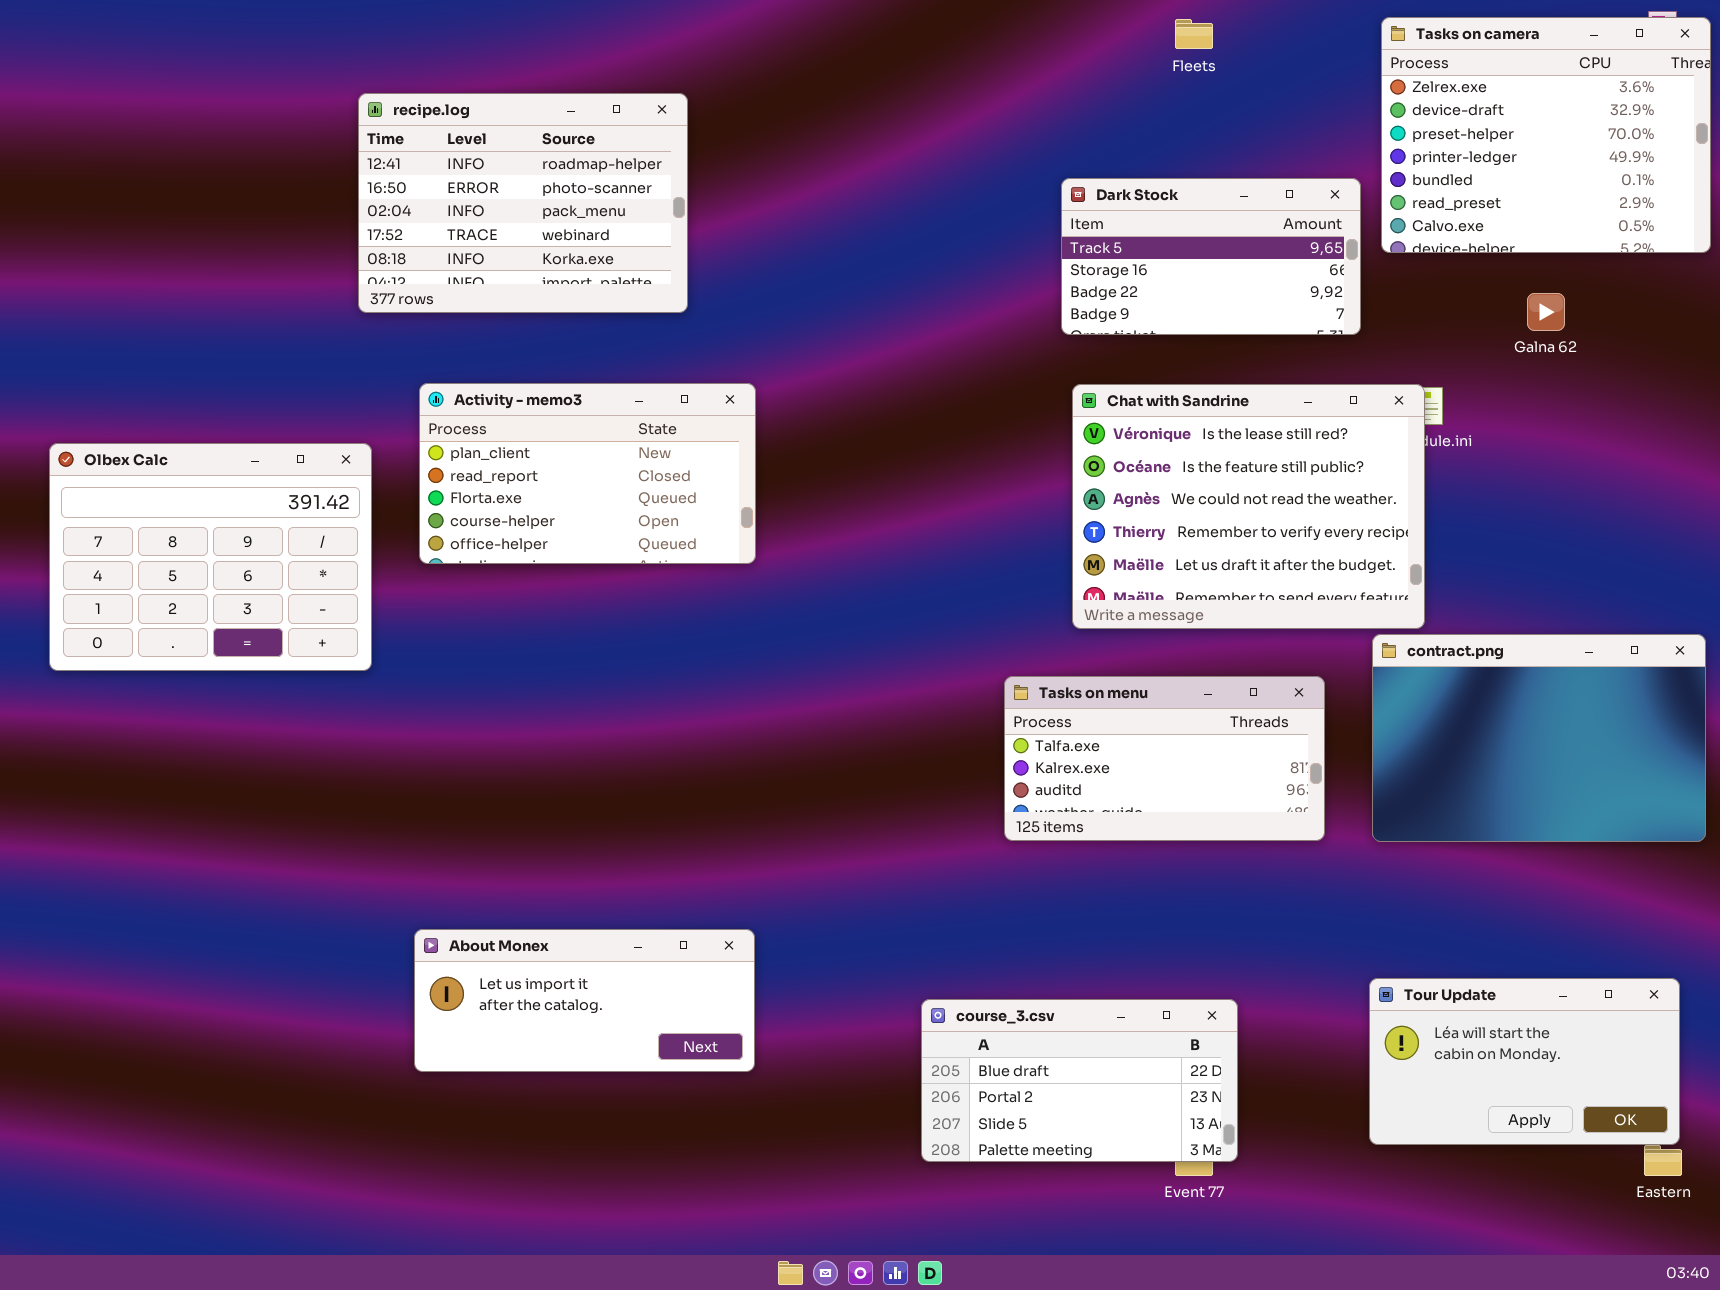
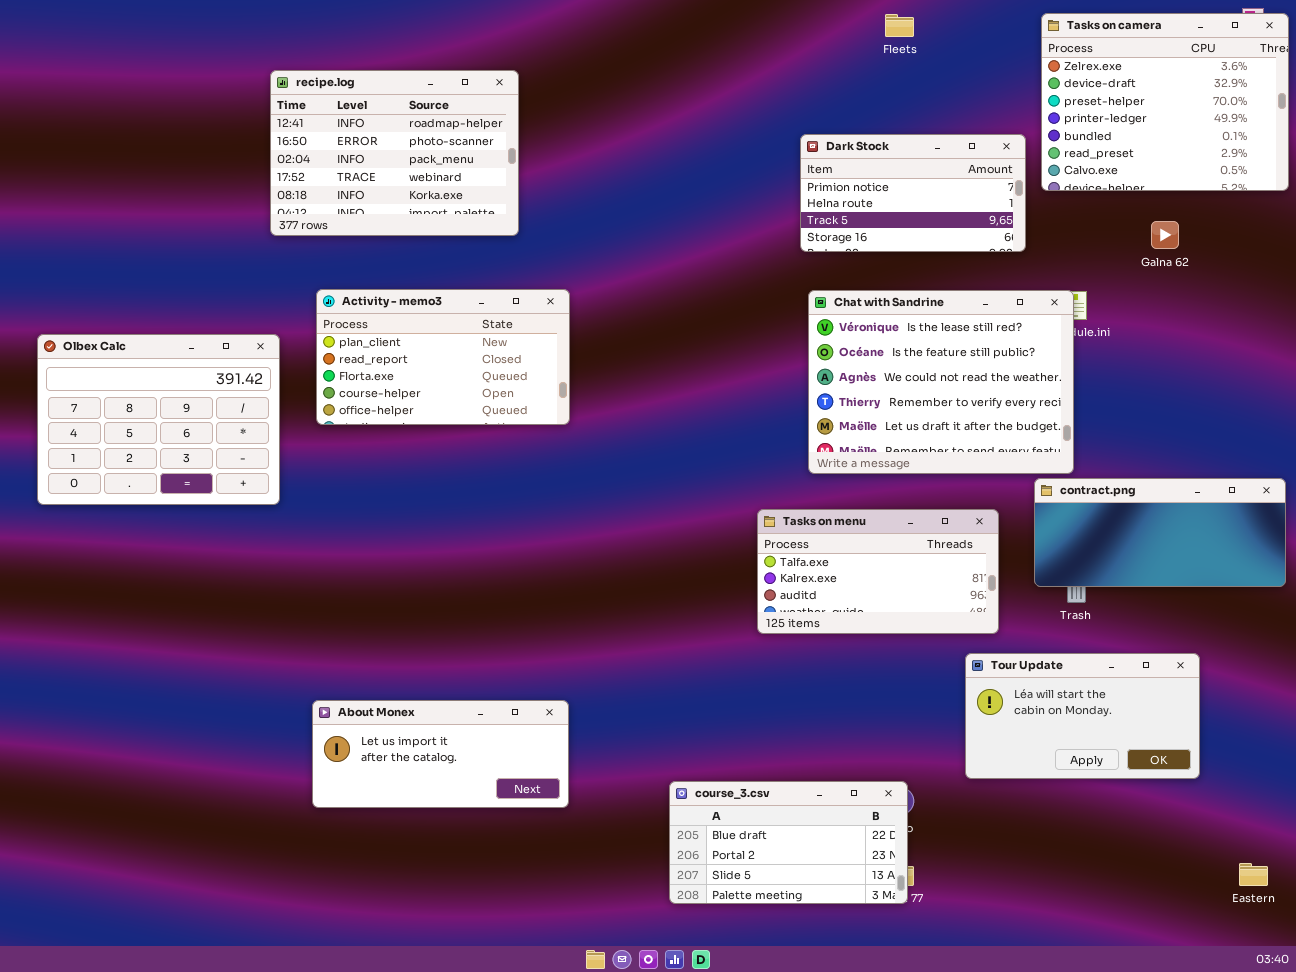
Dark Stock: [1061,178,1361,335] -> [800,134,1026,252], scrolled up 2 rows
contract.png: [1372,634,1706,842] -> [1034,478,1286,587], resized
Tour Update: [1369,978,1680,1145] -> [965,653,1200,779], moved
course_3.csv: [921,999,1238,1162] -> [669,781,908,904], moved

